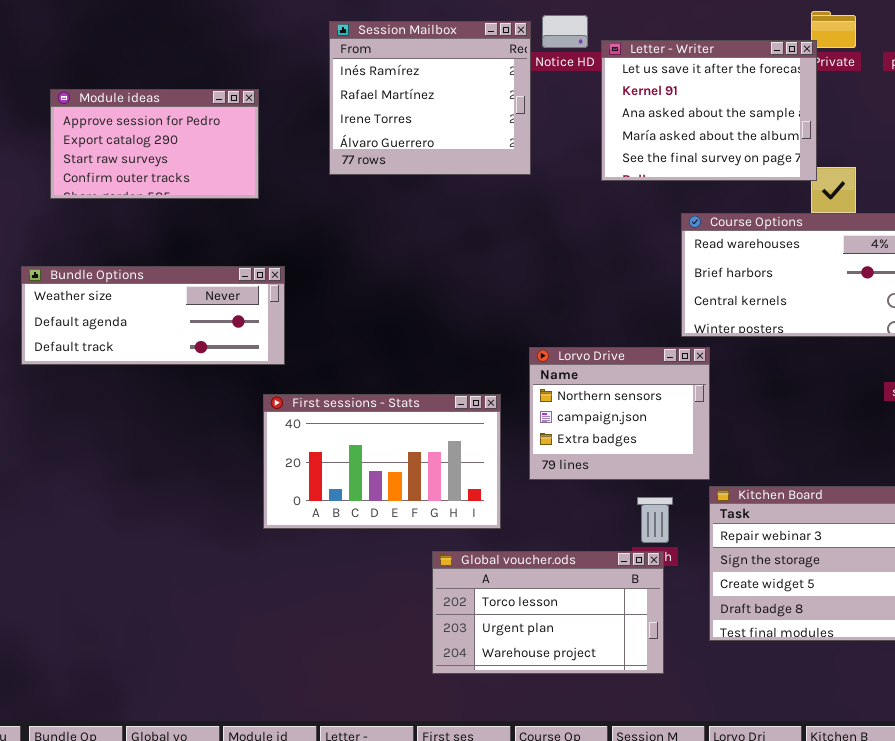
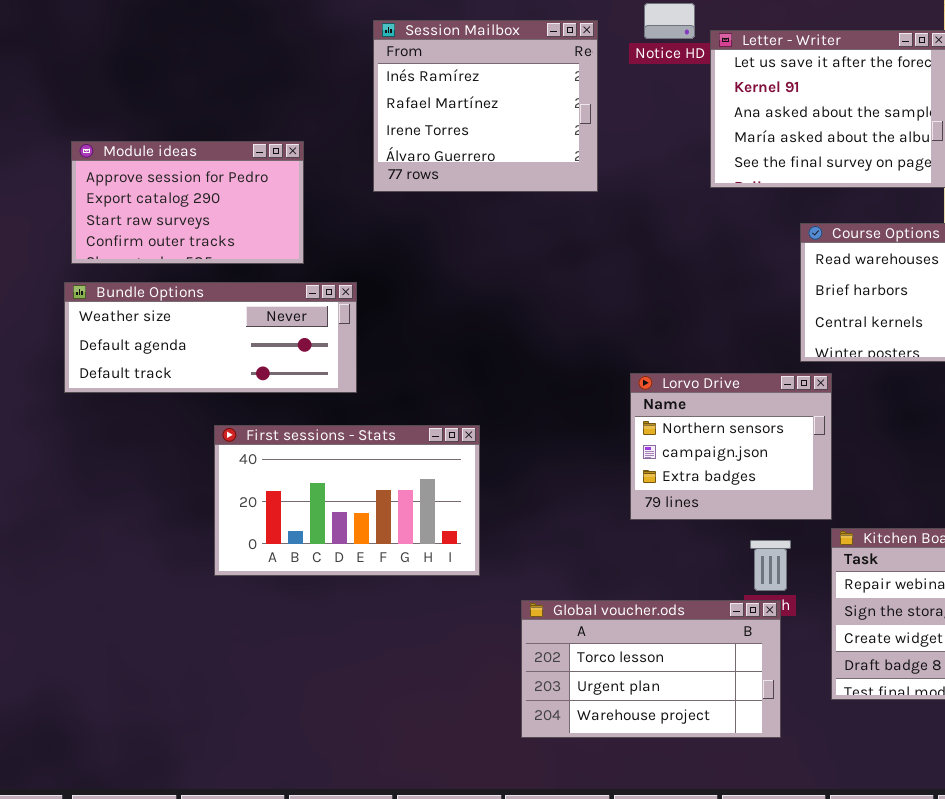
Session Mailbox: [329,21,531,175] -> [373,20,598,192], moved
Module ideas: [50,89,259,199] -> [71,141,304,264], moved
First sessions - Stats: [263,394,501,529] -> [214,425,480,576], moved

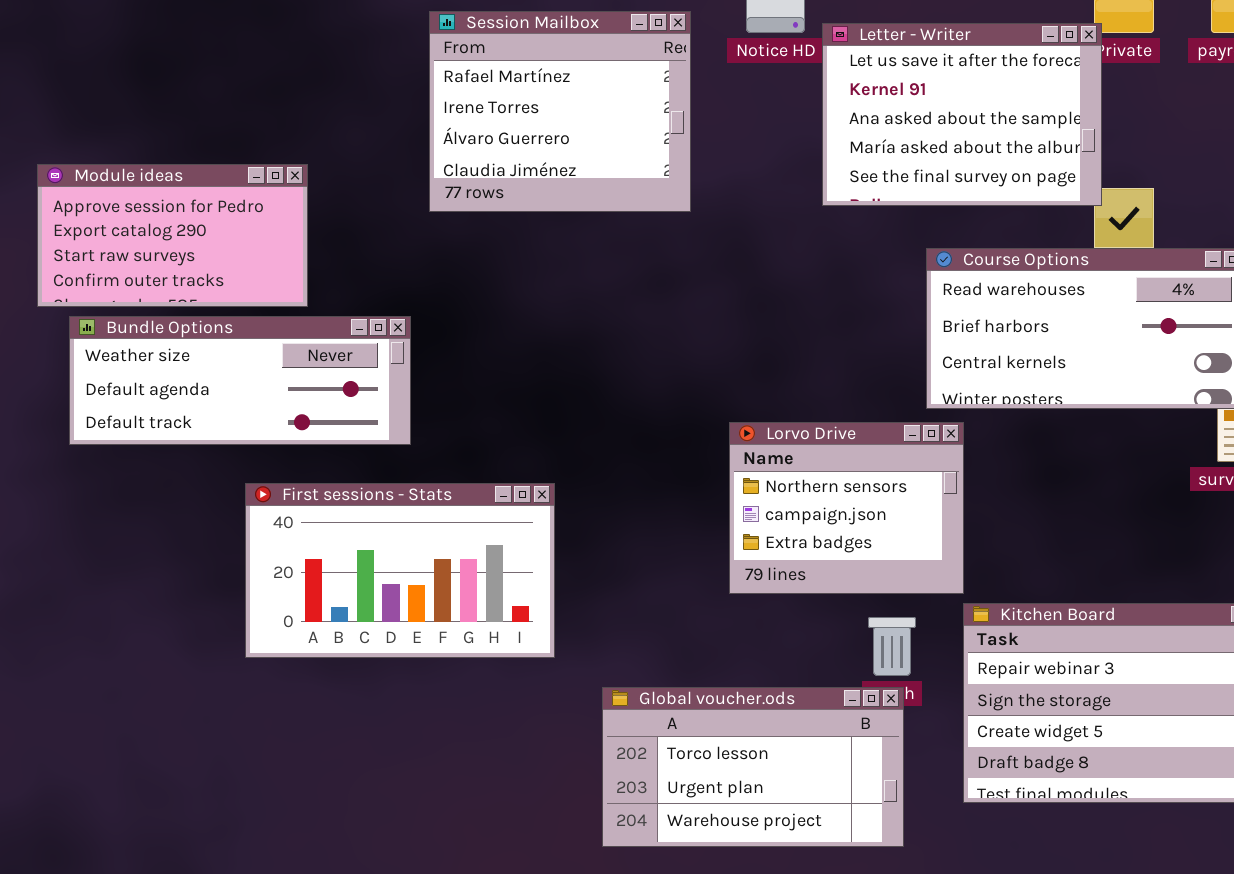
Session Mailbox: [373,20,598,192] -> [429,11,691,212], scrolled down 1 row
Module ideas: [71,141,304,264] -> [37,164,308,307], moved

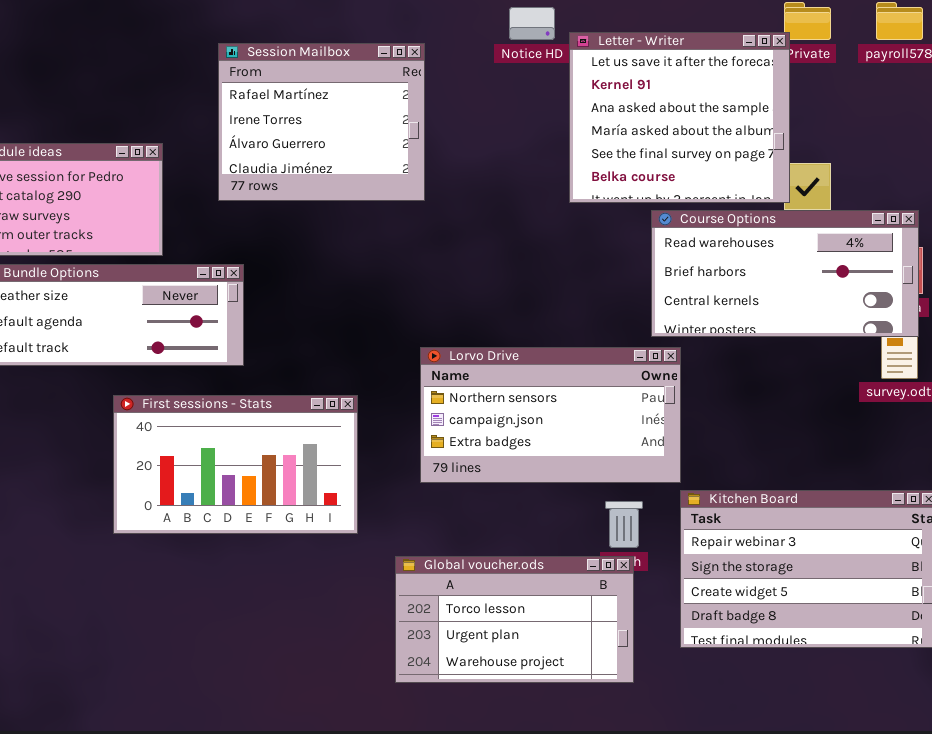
Session Mailbox: [429,11,691,212] -> [218,43,425,201], moved
Letter - Writer: [822,23,1102,206] -> [569,32,790,203], resized
Lorvo Drive: [729,422,964,594] -> [420,347,681,483], resized

